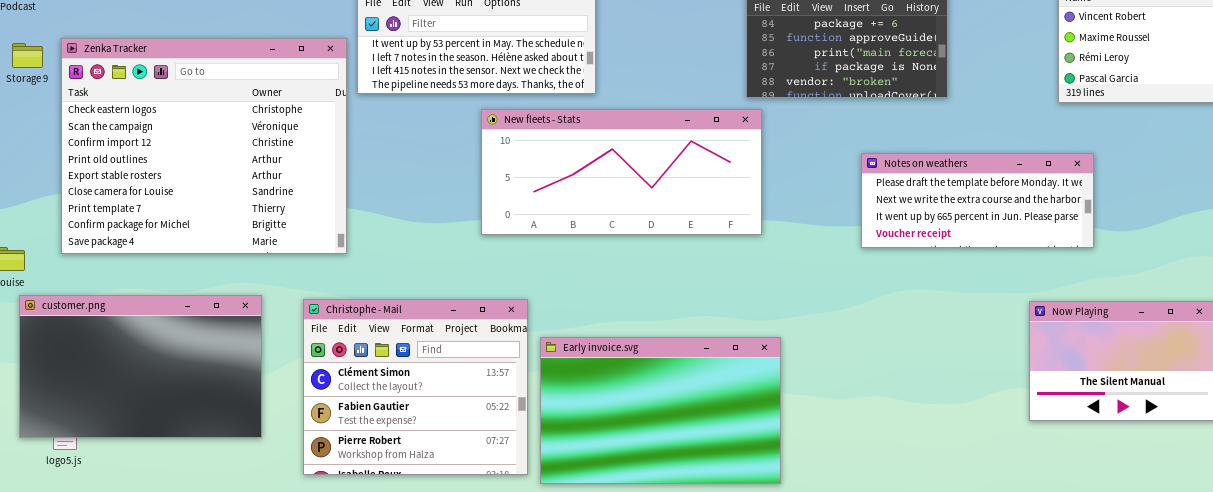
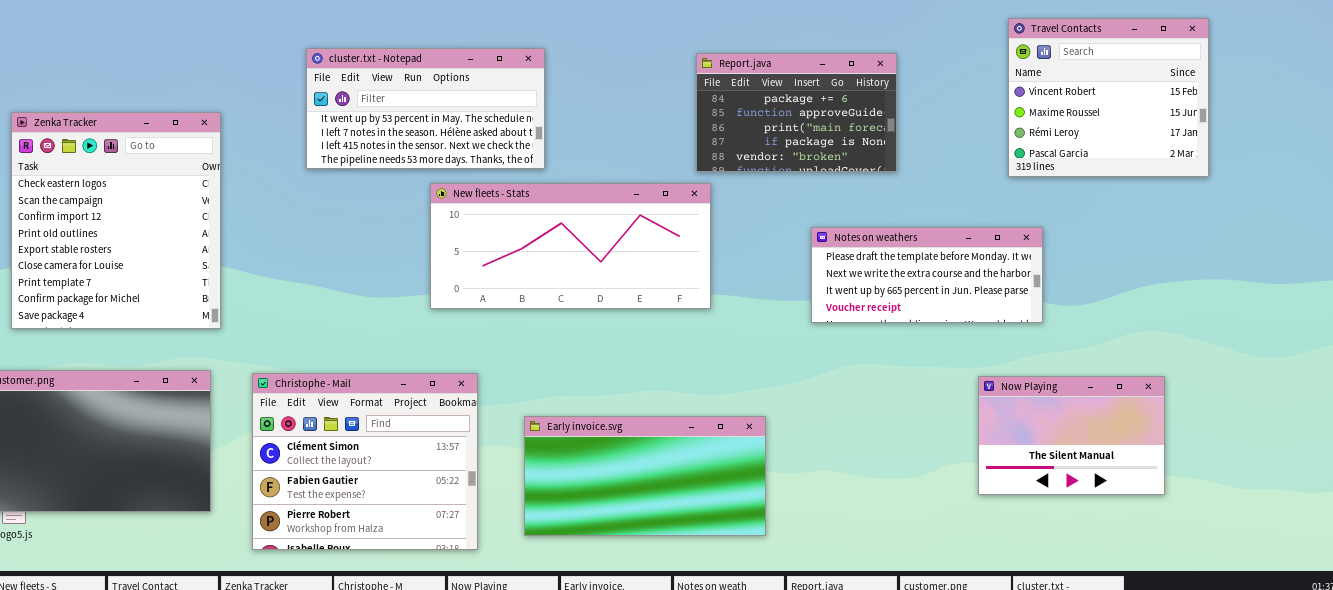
Zenka Tracker: [61,38,347,254] -> [11,112,221,329], resized
Early invoice.svg: [540,337,781,484] -> [524,416,766,536], moved, resized

